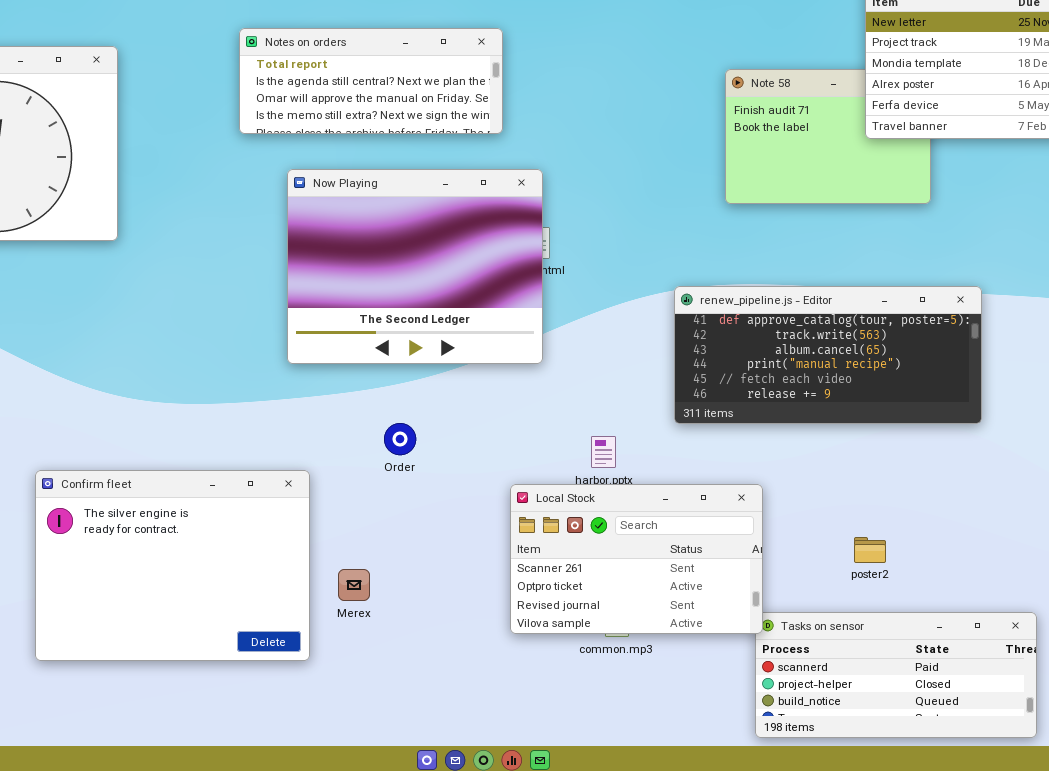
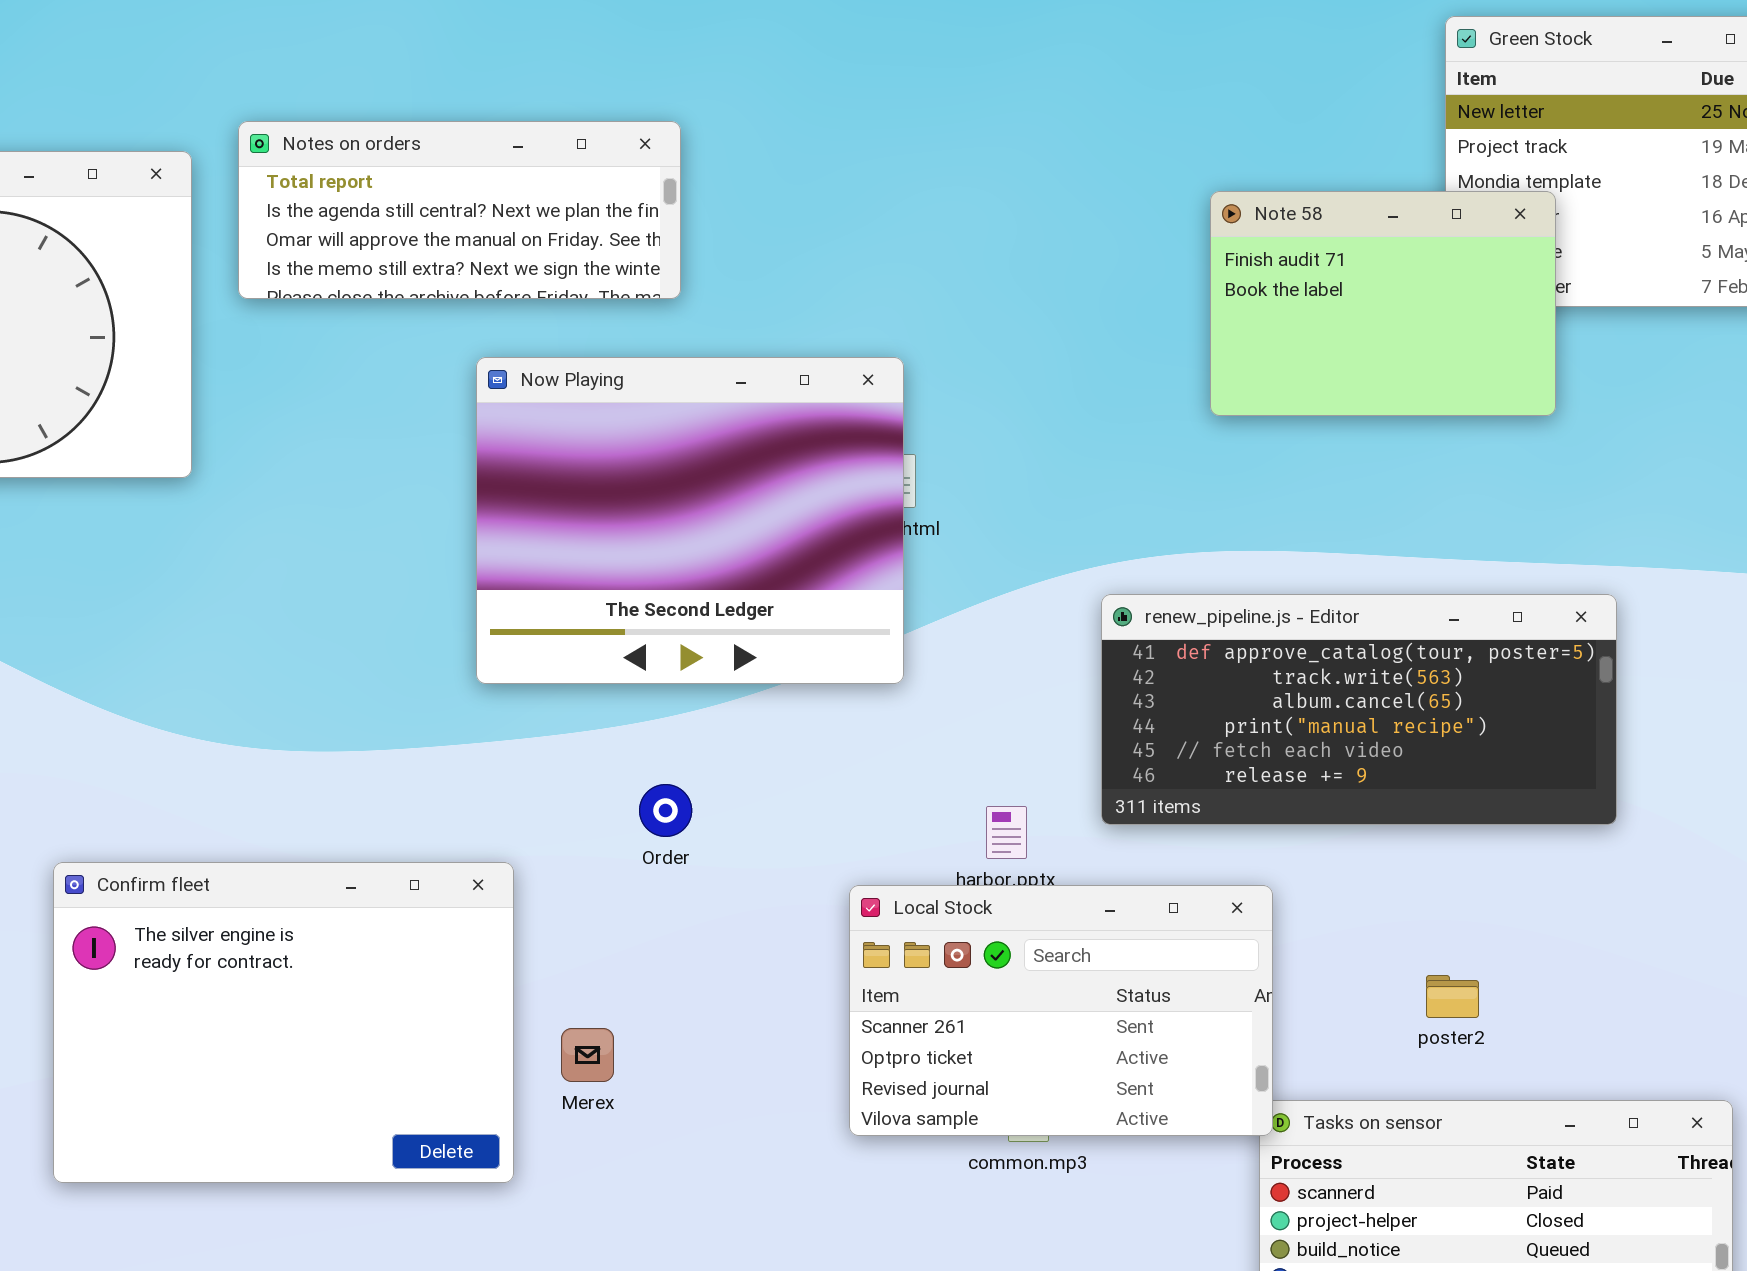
Notes on orders: [239,28,503,134] -> [238,121,681,299], moved
Note 58: [725,69,931,204] -> [1210,191,1556,416], raised
renew_pipeline.js - Editor: [674,286,982,424] -> [1101,594,1617,825], moved

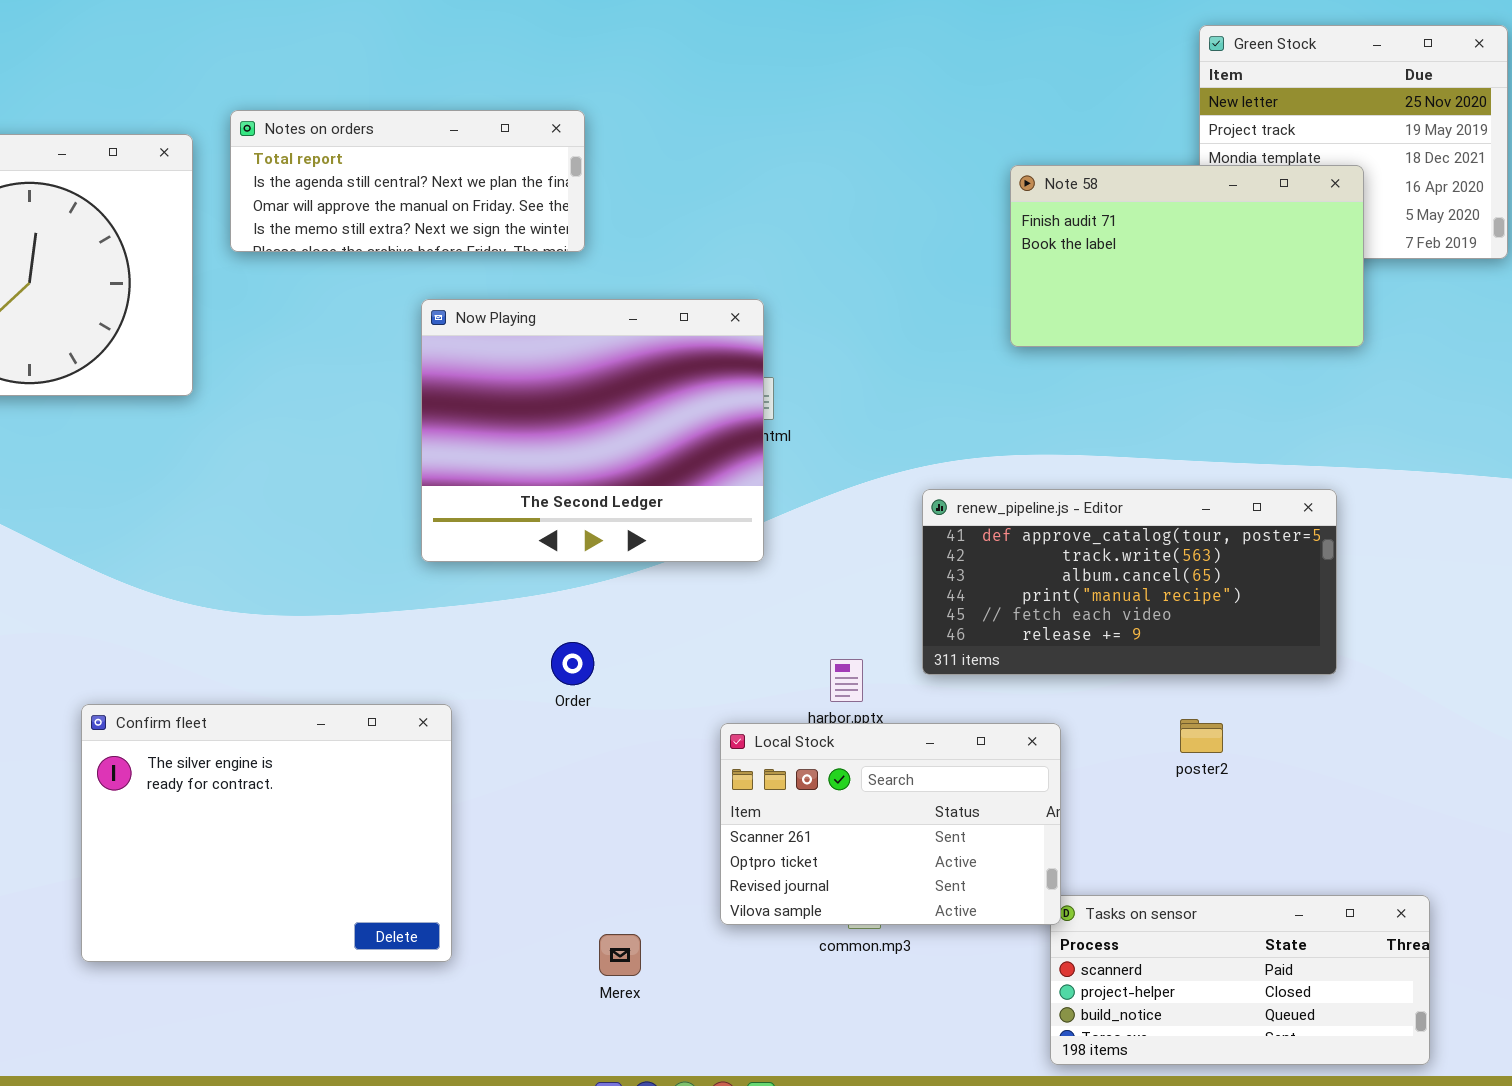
Note 58: [1210,191,1556,416] -> [1010,165,1364,347], resized
poster2: [1426,975,1479,1018] -> [1180,719,1223,753], moved
Merex: [561,1028,614,1082] -> [599,934,641,976], moved

